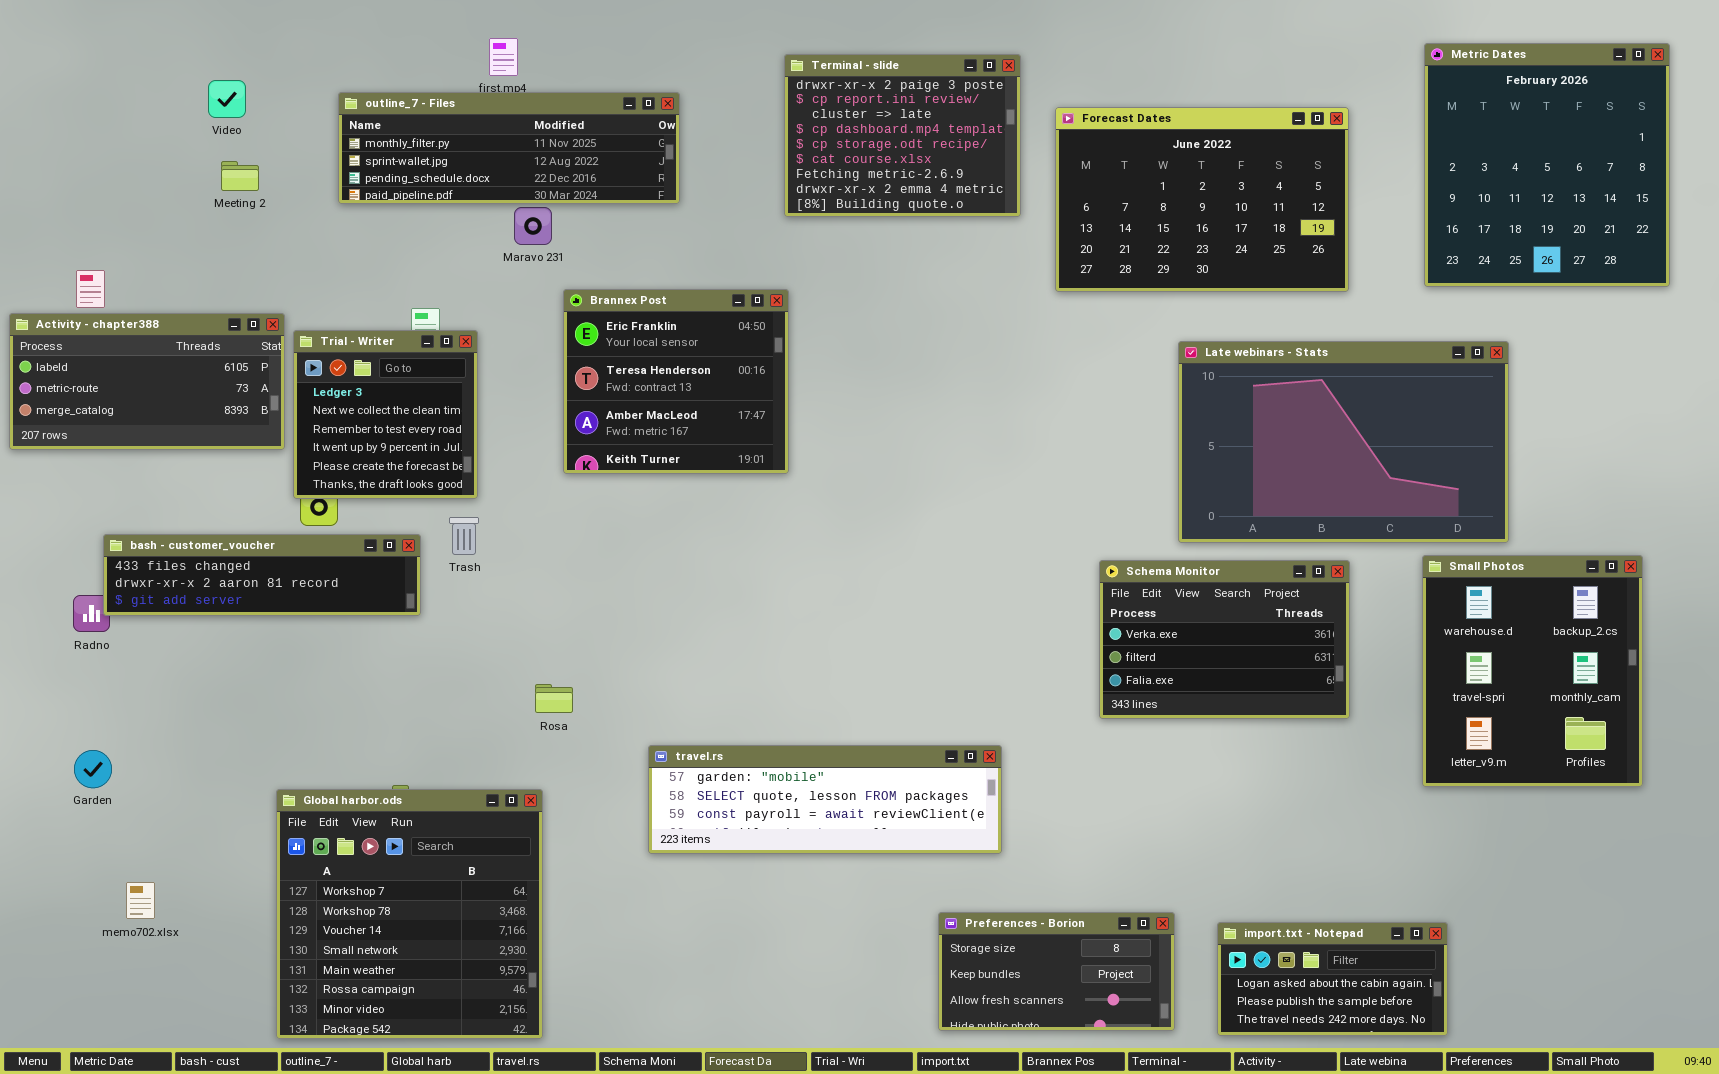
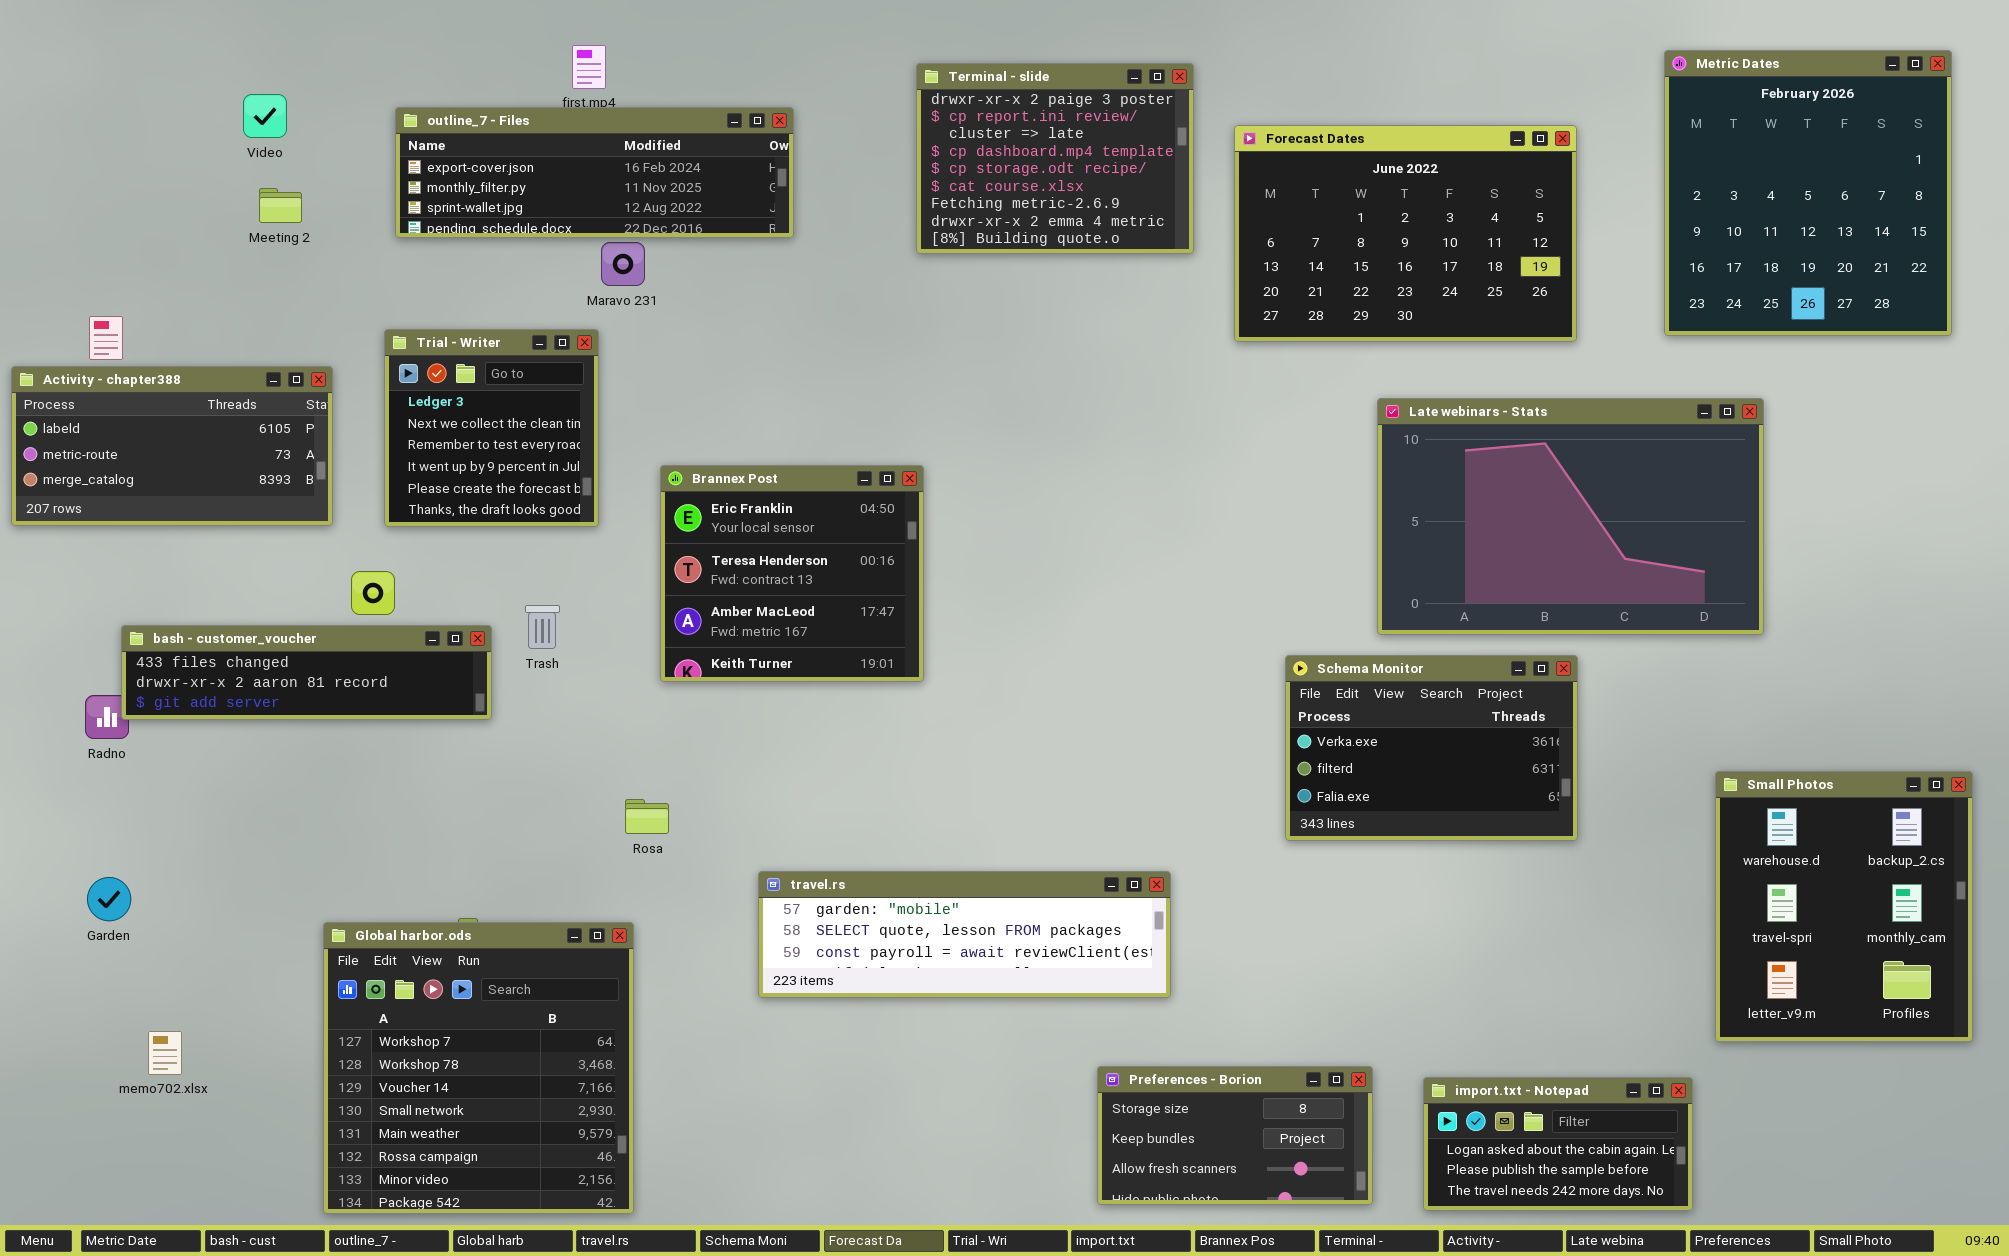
outline_7 - Files: [338,92,680,204] -> [395,107,794,238], scrolled up 1 row
Brannex Post: [563,289,789,474] -> [660,465,924,682], moved
Trial - Writer: [293,330,478,499] -> [384,329,599,527], moved
Small Photos: [1422,555,1643,787] -> [1715,771,1973,1042], moved

